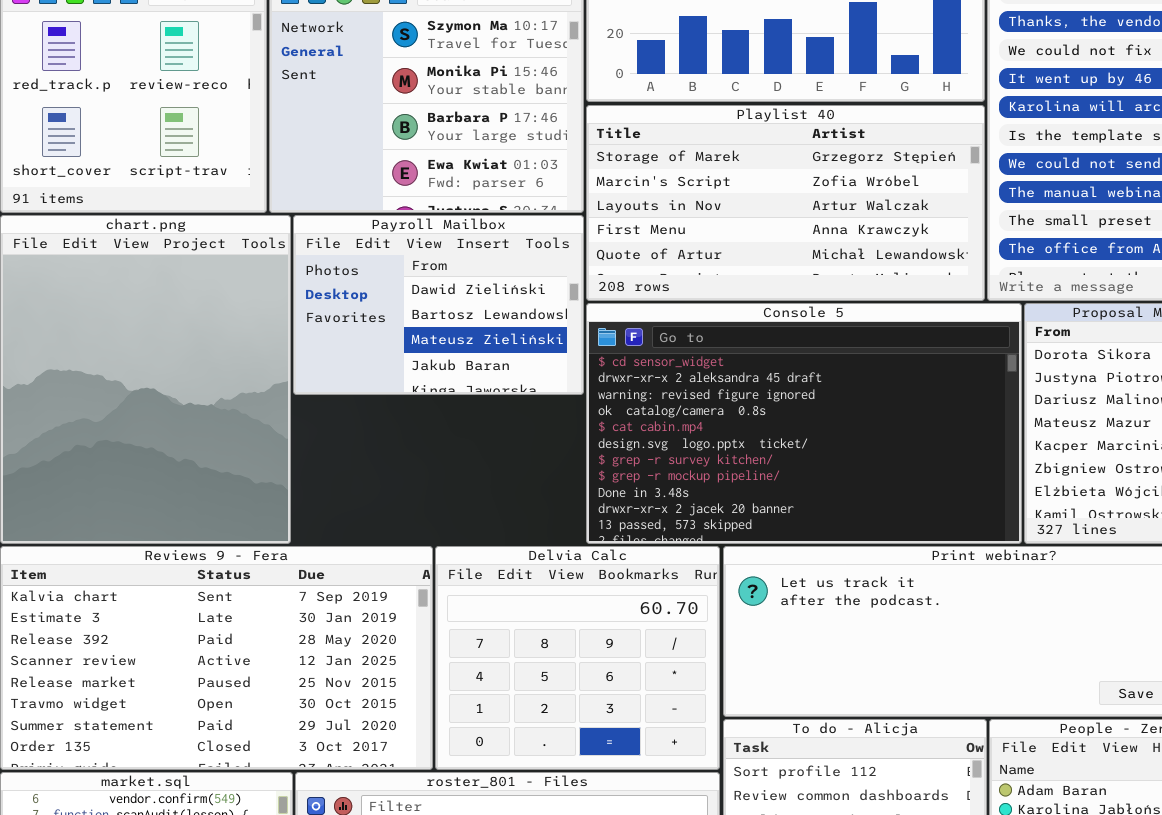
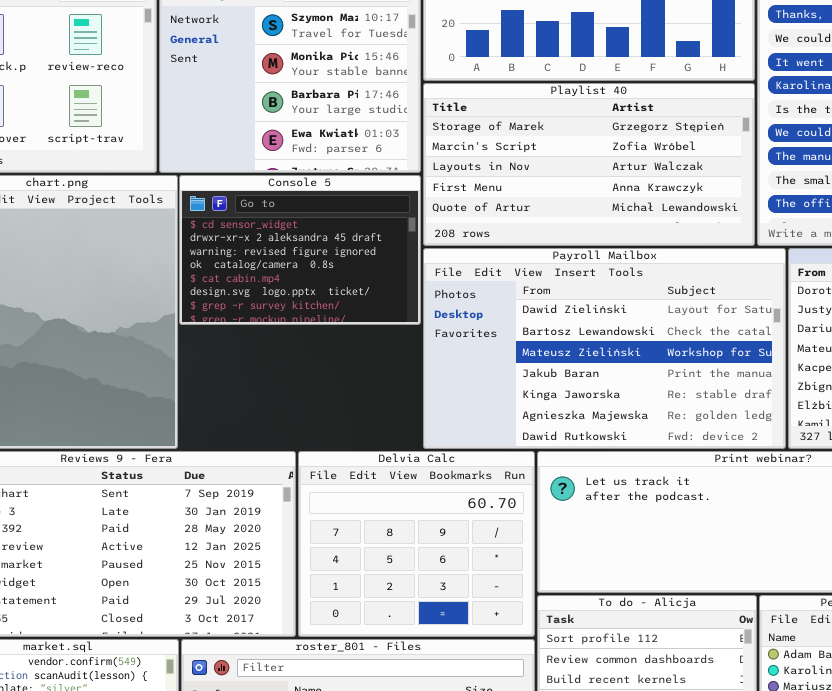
Payroll Mailbox: [293,215,584,395] -> [423,248,786,449], moved, resized
Console 5: [586,303,1022,544] -> [179,175,421,325], moved, resized

